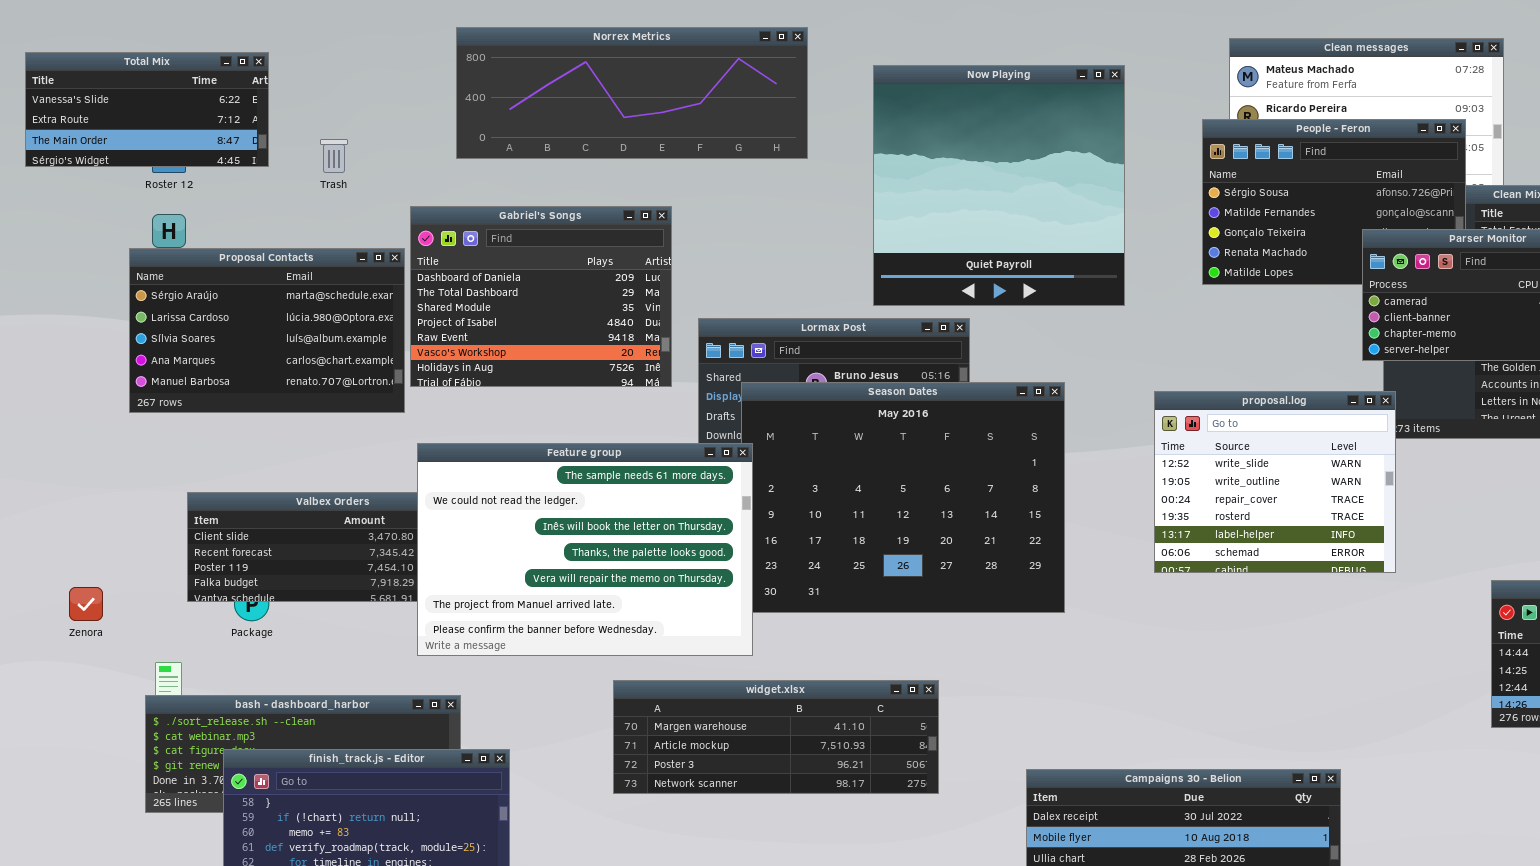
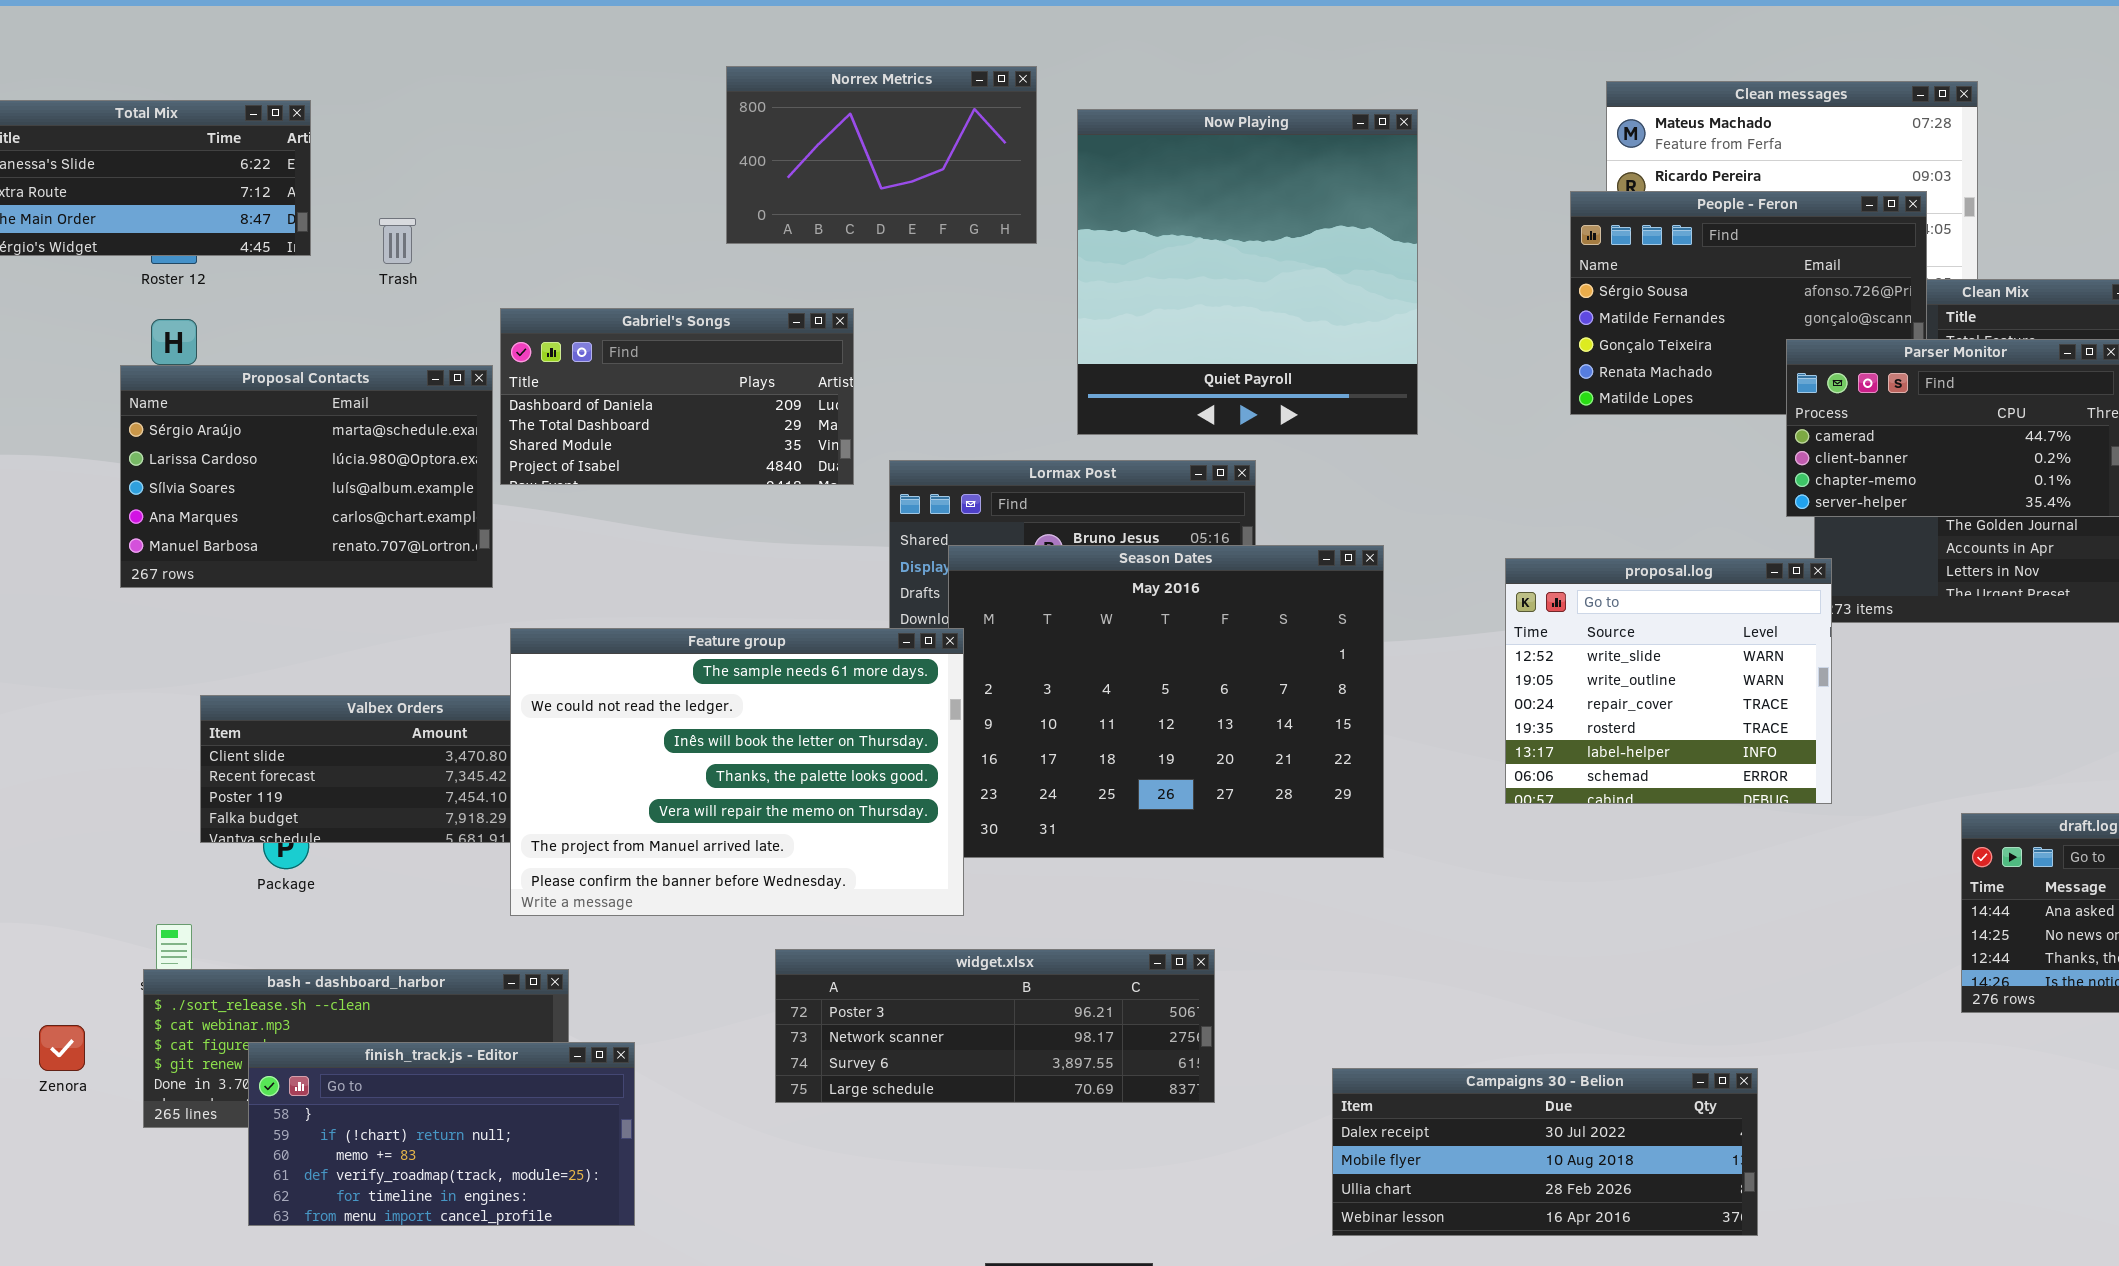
Norrex Metrics: [456,27,808,159] -> [726,66,1037,244], resized
Now Playing: [873,65,1125,306] -> [1077,109,1418,435], moved
Gabriel's Songs: [410,206,672,387] -> [500,308,854,485], resized
Zenora: [69,587,103,621] -> [39,1025,85,1071], moved
widget.xlsx: [613,680,939,794] -> [775,949,1215,1103], scrolled down 2 rows

